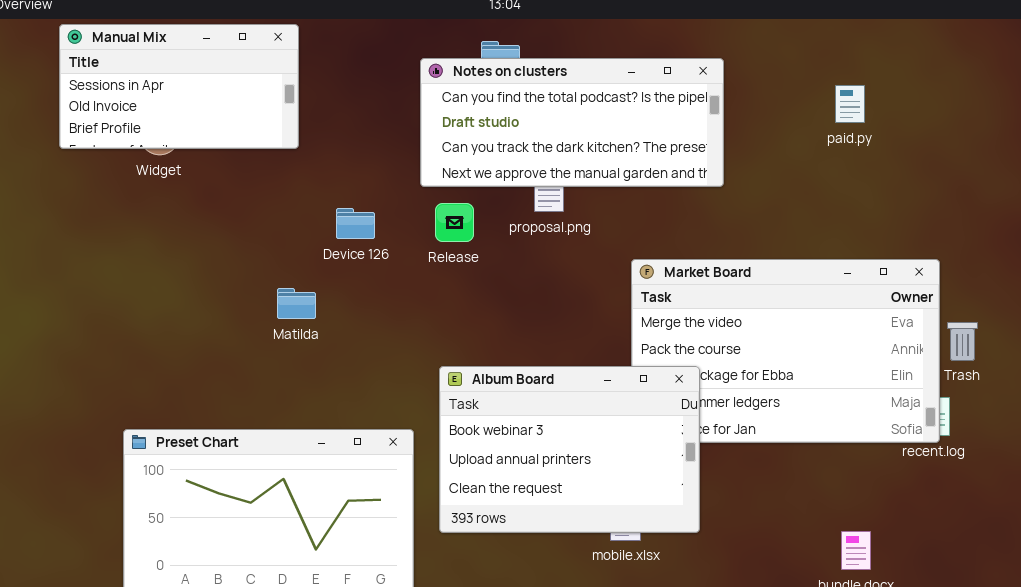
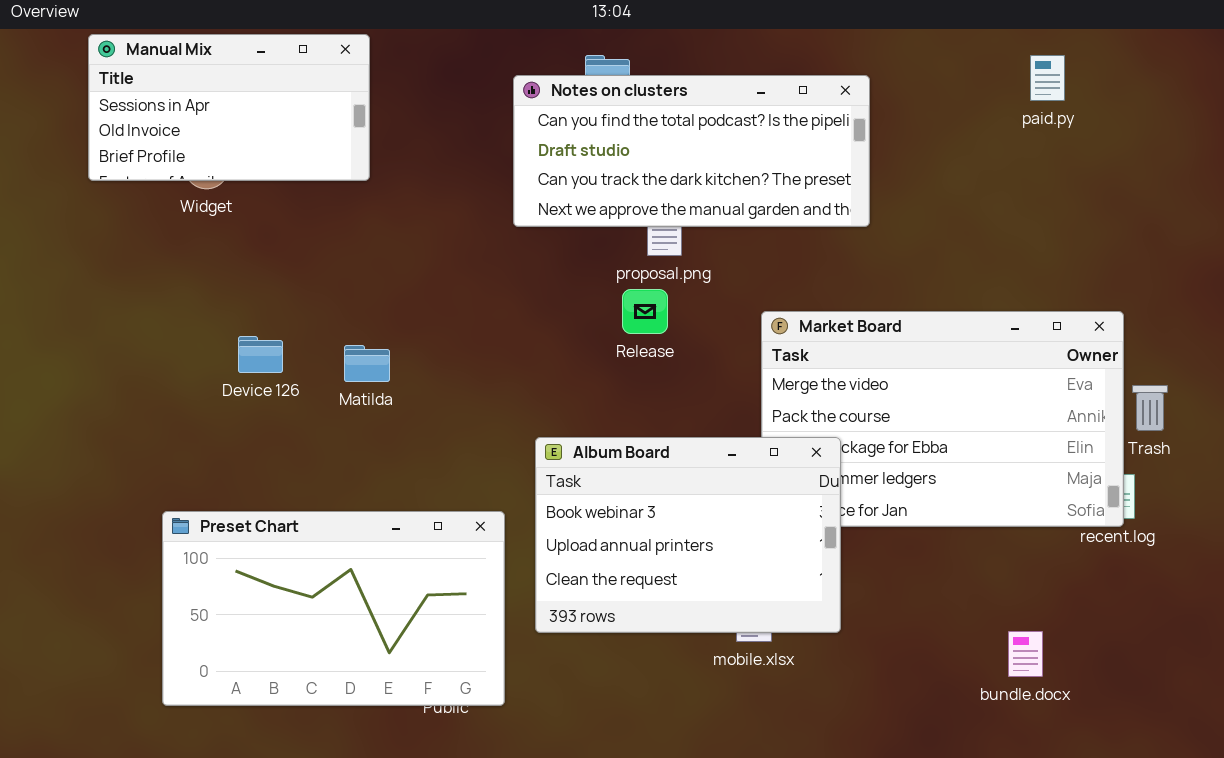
paid.py: [835,85,865,123] -> [1030,55,1065,101], moved
Release: [435,203,474,242] -> [622,289,668,334], moved
Device 126: [336,208,375,239] -> [238,336,283,373], moved

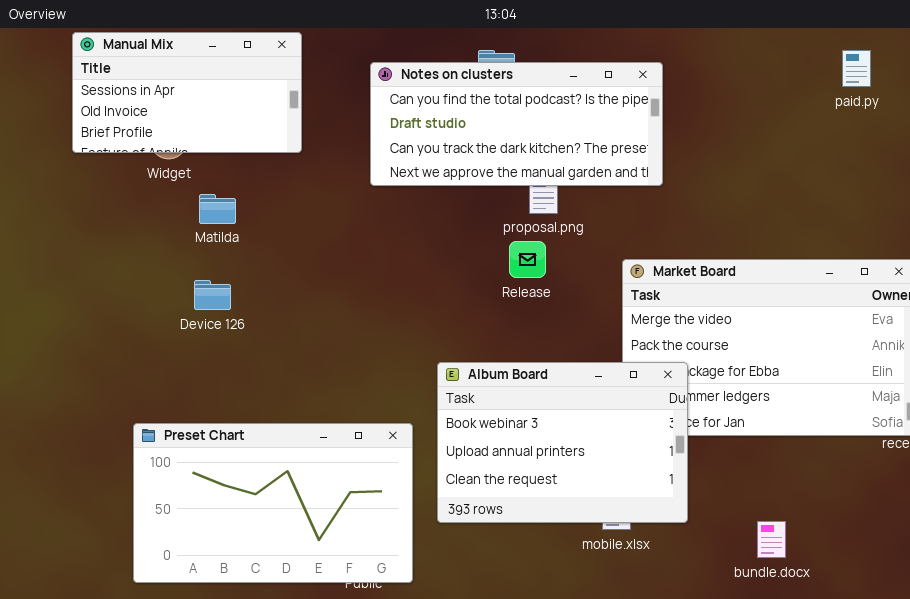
Notes on clusters: [513,75,870,227] -> [370,62,663,186], moved
Matilda: [344,345,390,382] -> [199,194,236,224], moved
bundle.docx: [1008,631,1043,677] -> [757,521,786,558], moved

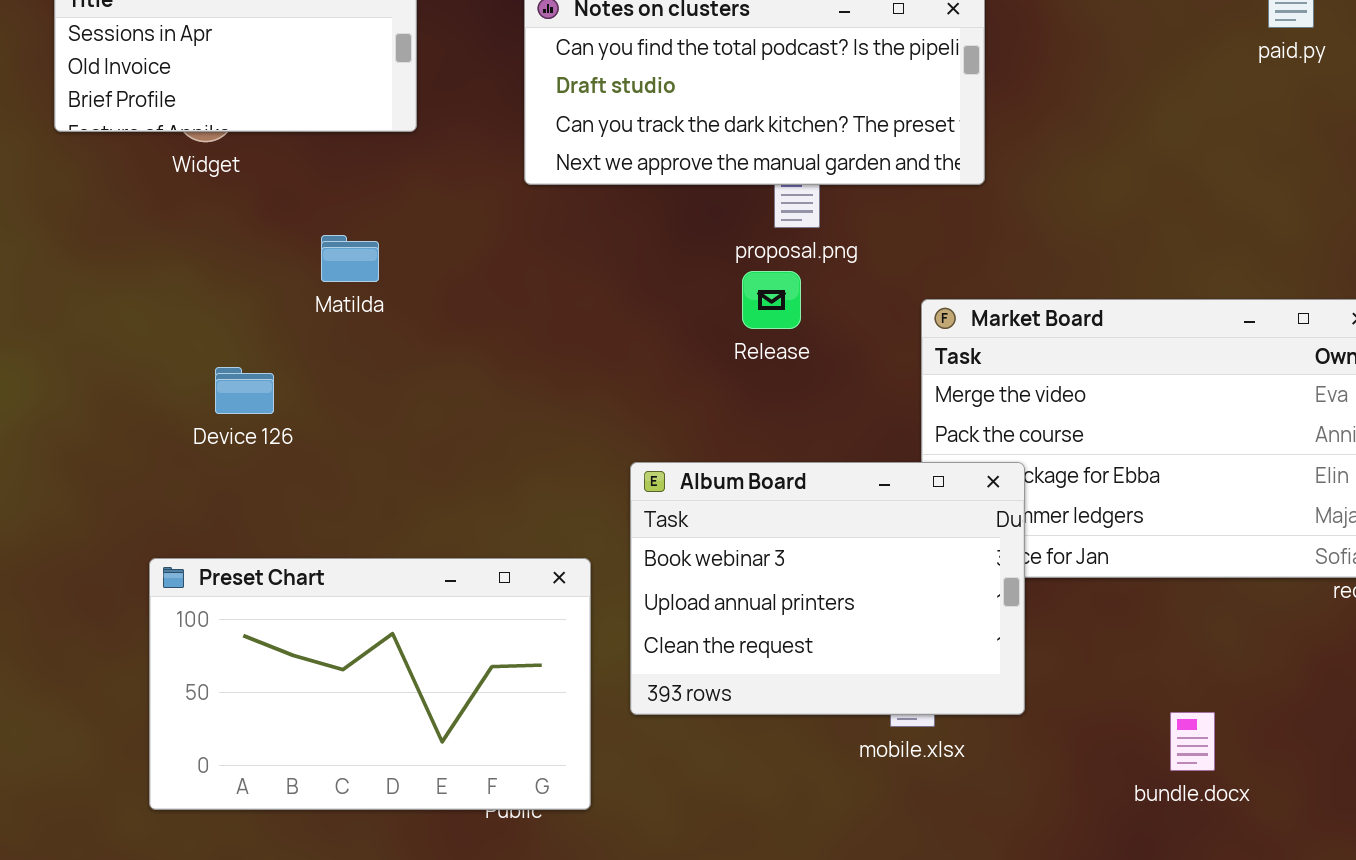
Matilda: [199,194,236,224] -> [321,235,379,282], moved
Device 126: [194,280,231,310] -> [215,367,274,414], moved
bundle.docx: [757,521,786,558] -> [1170,712,1215,771], moved

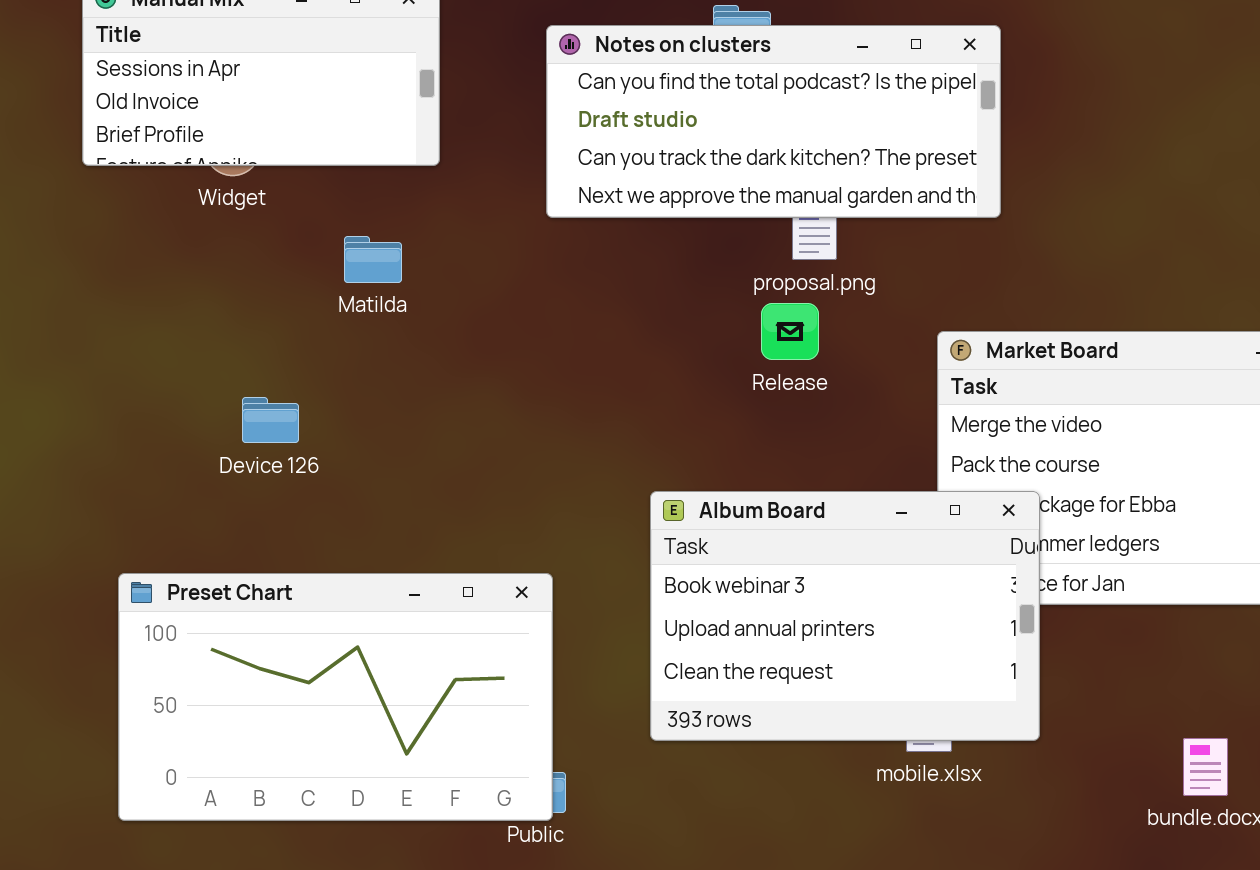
Matilda: [321,235,379,282] -> [344,236,402,283], moved
Preset Chart: [149,558,591,810] -> [118,573,553,821], moved

